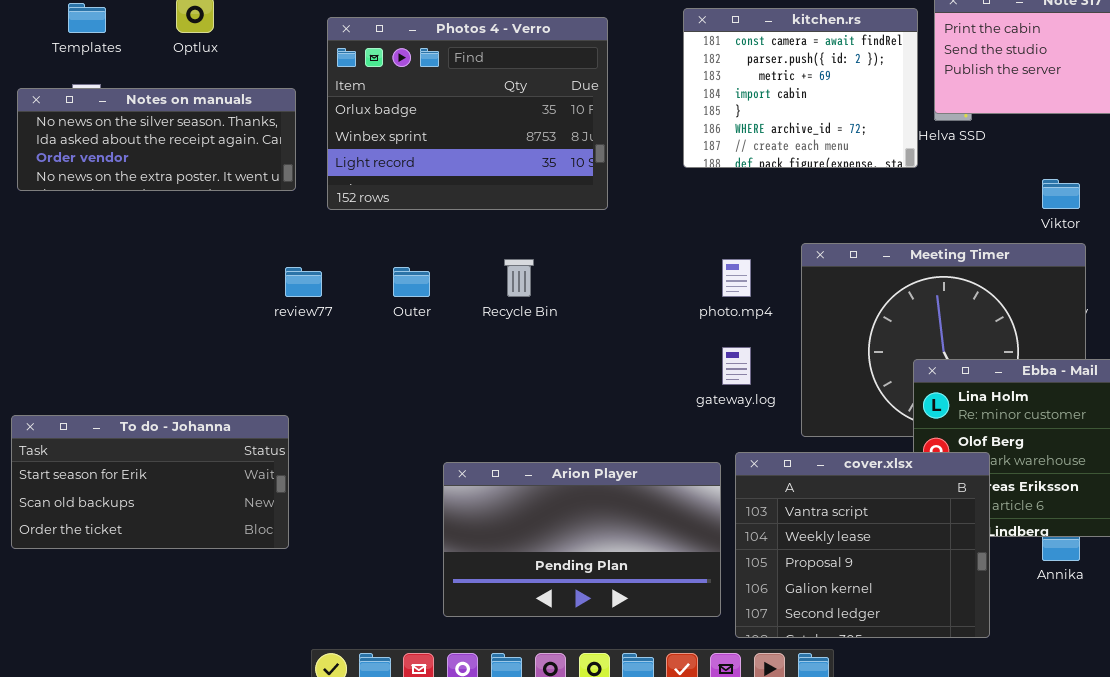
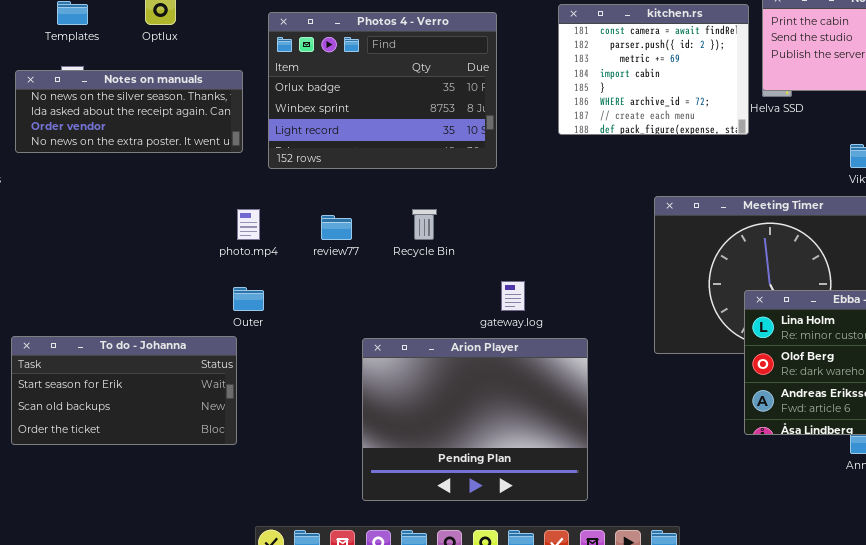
photo.mp4: [722,259,751,297] -> [237,209,260,240], moved
review77: [285,267,322,297] -> [321,215,352,240], moved
Outer: [393,267,430,297] -> [233,287,264,311], moved
gateway.log: [722,347,751,385] -> [501,281,525,311], moved
cover.xlsx: [735,452,990,638] -> none, closed
Arion Player: [443,462,721,617] -> [362,338,588,501], resized

